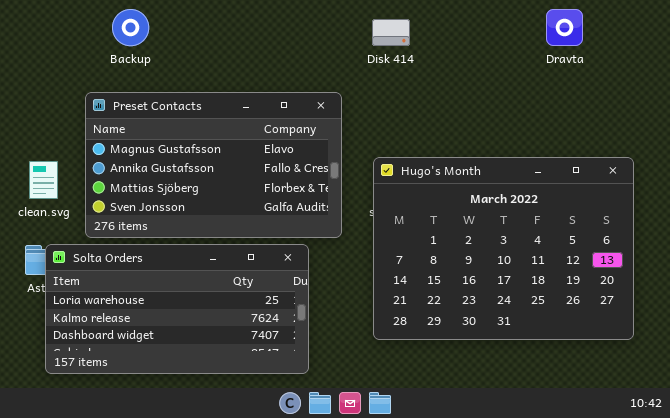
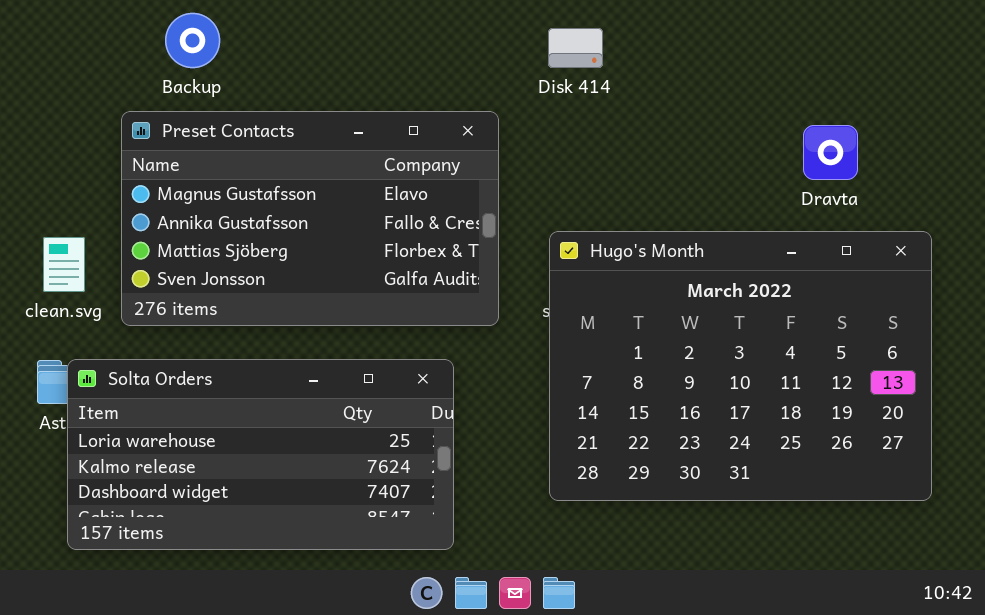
Dravta: [546,9,583,46] -> [803,125,858,180], moved
Preset Contacts: [85,92,342,238] -> [121,111,499,326], moved

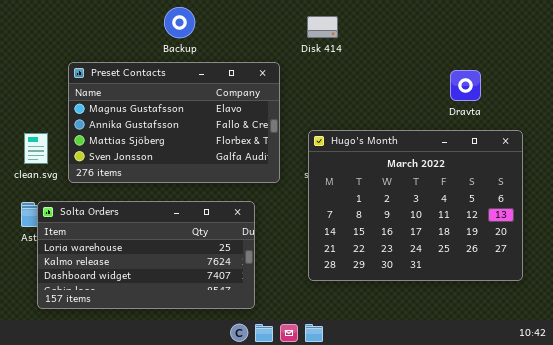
Backup: [165,13,220,68] -> [164,7,195,38], moved

